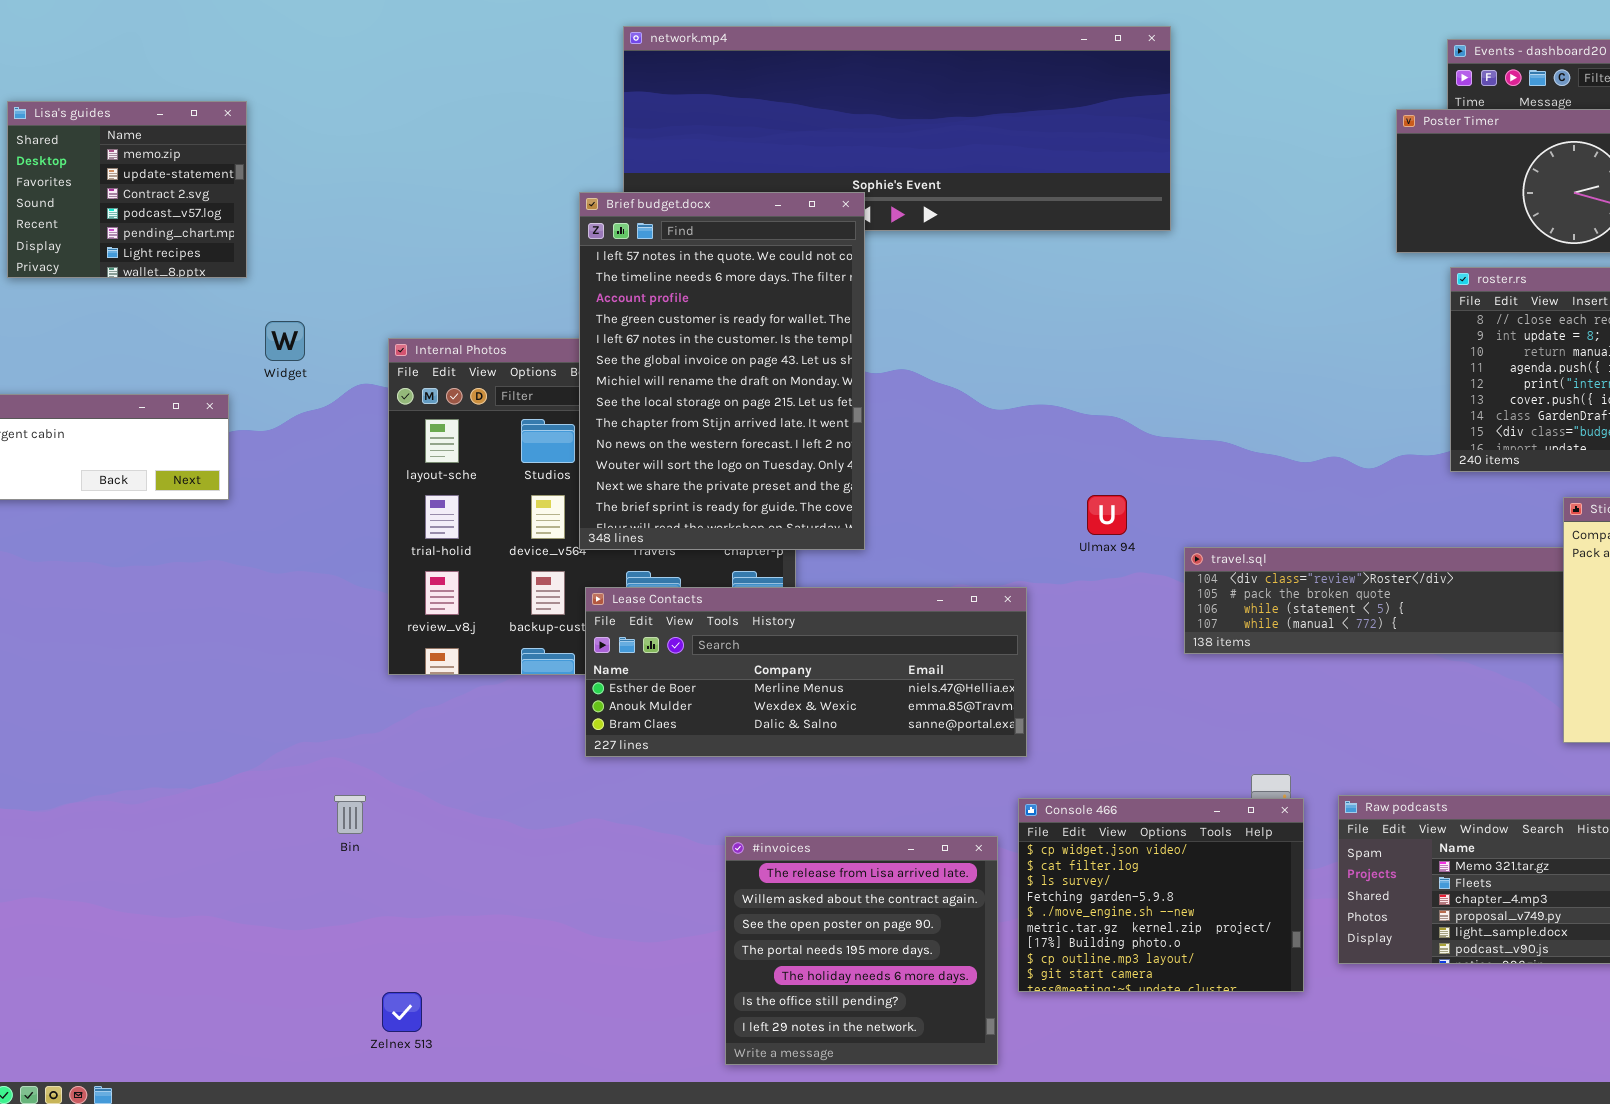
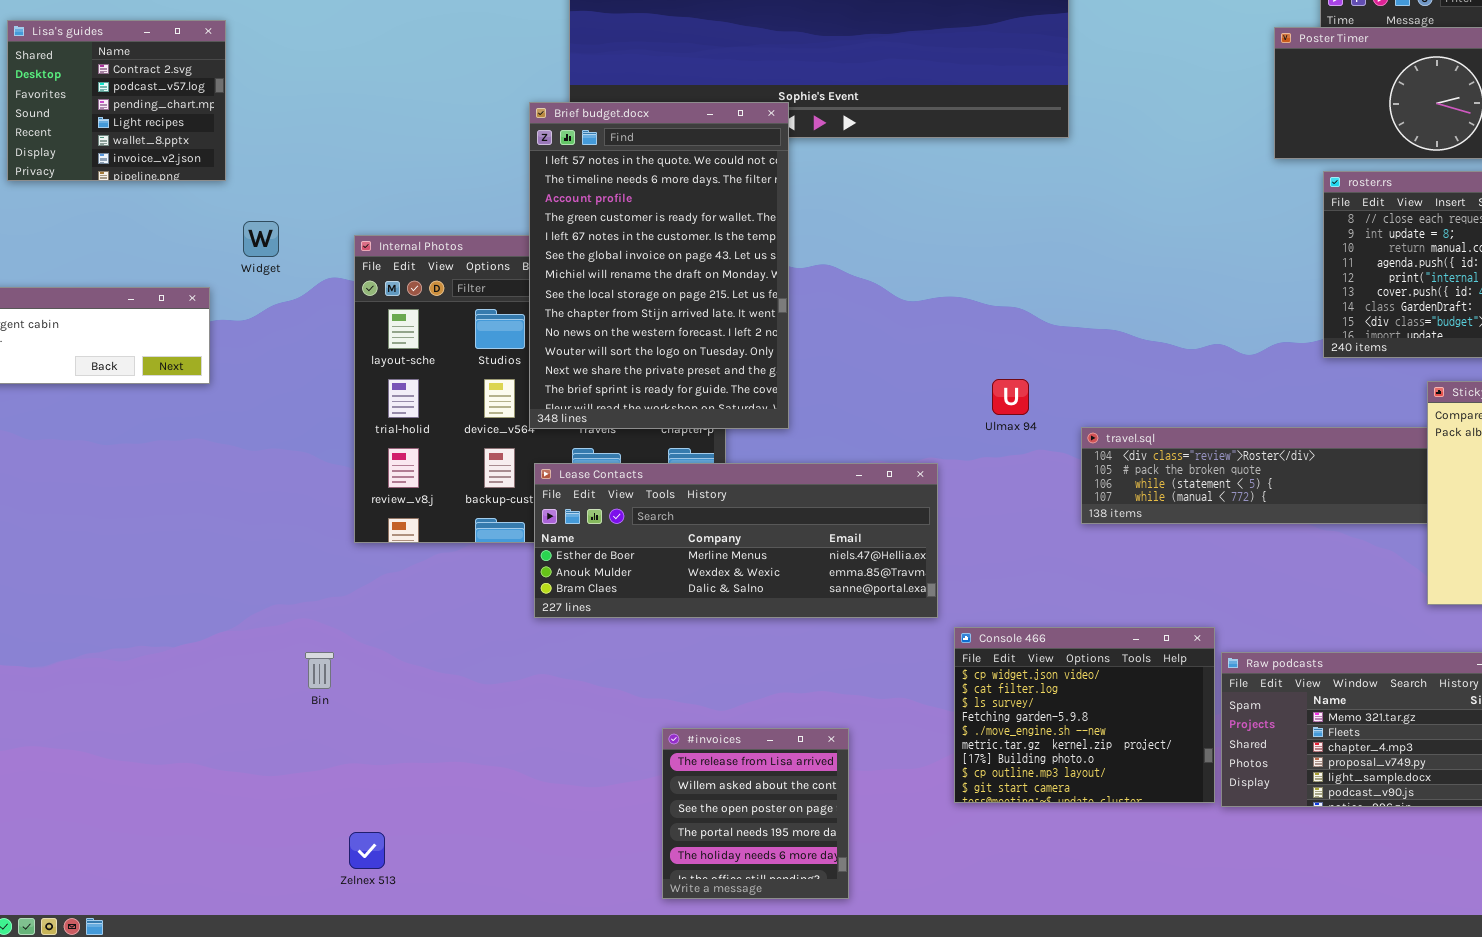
Lisa's guides: [7,101,247,278] -> [7,20,226,181], scrolled down 2 rows
Console 466: [1018,798,1304,992] -> [954,627,1215,803], moved
#invoices: [725,836,998,1065] -> [662,728,849,899], resized

